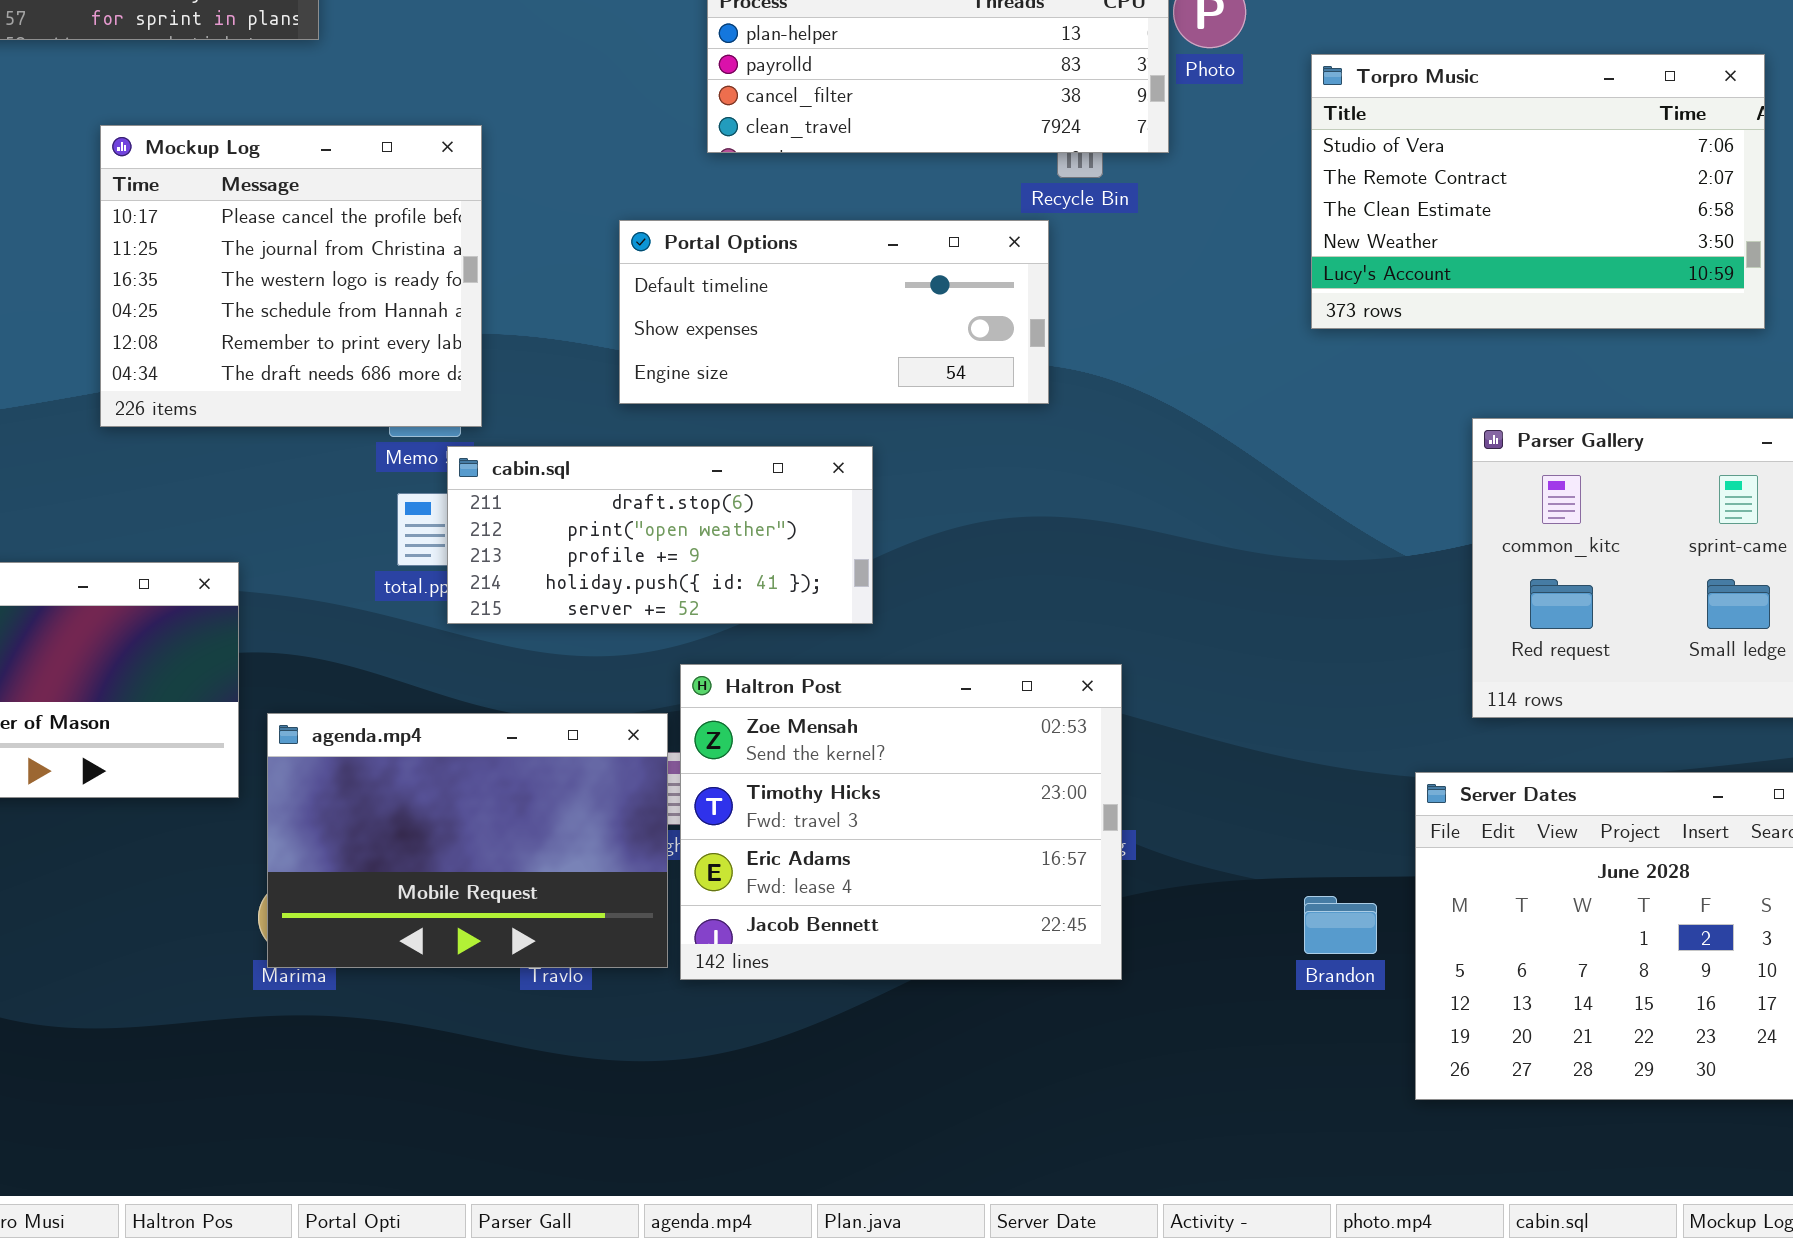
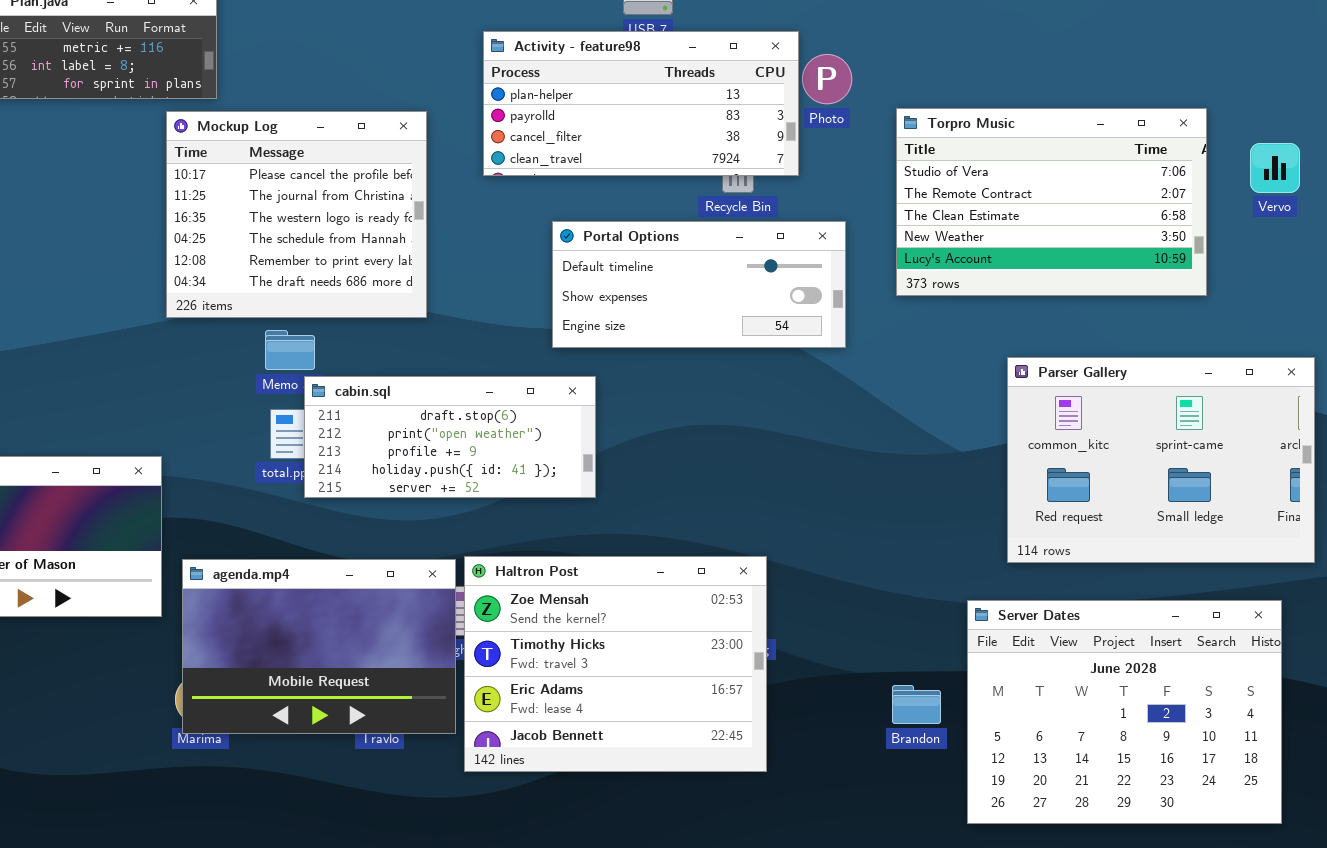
Mockup Log: [100,125,482,427] -> [166,111,427,318], moved
Portal Options: [619,220,1049,404] -> [552,221,846,348], moved
Haltron Post: [680,664,1122,980] -> [464,556,767,772], moved

